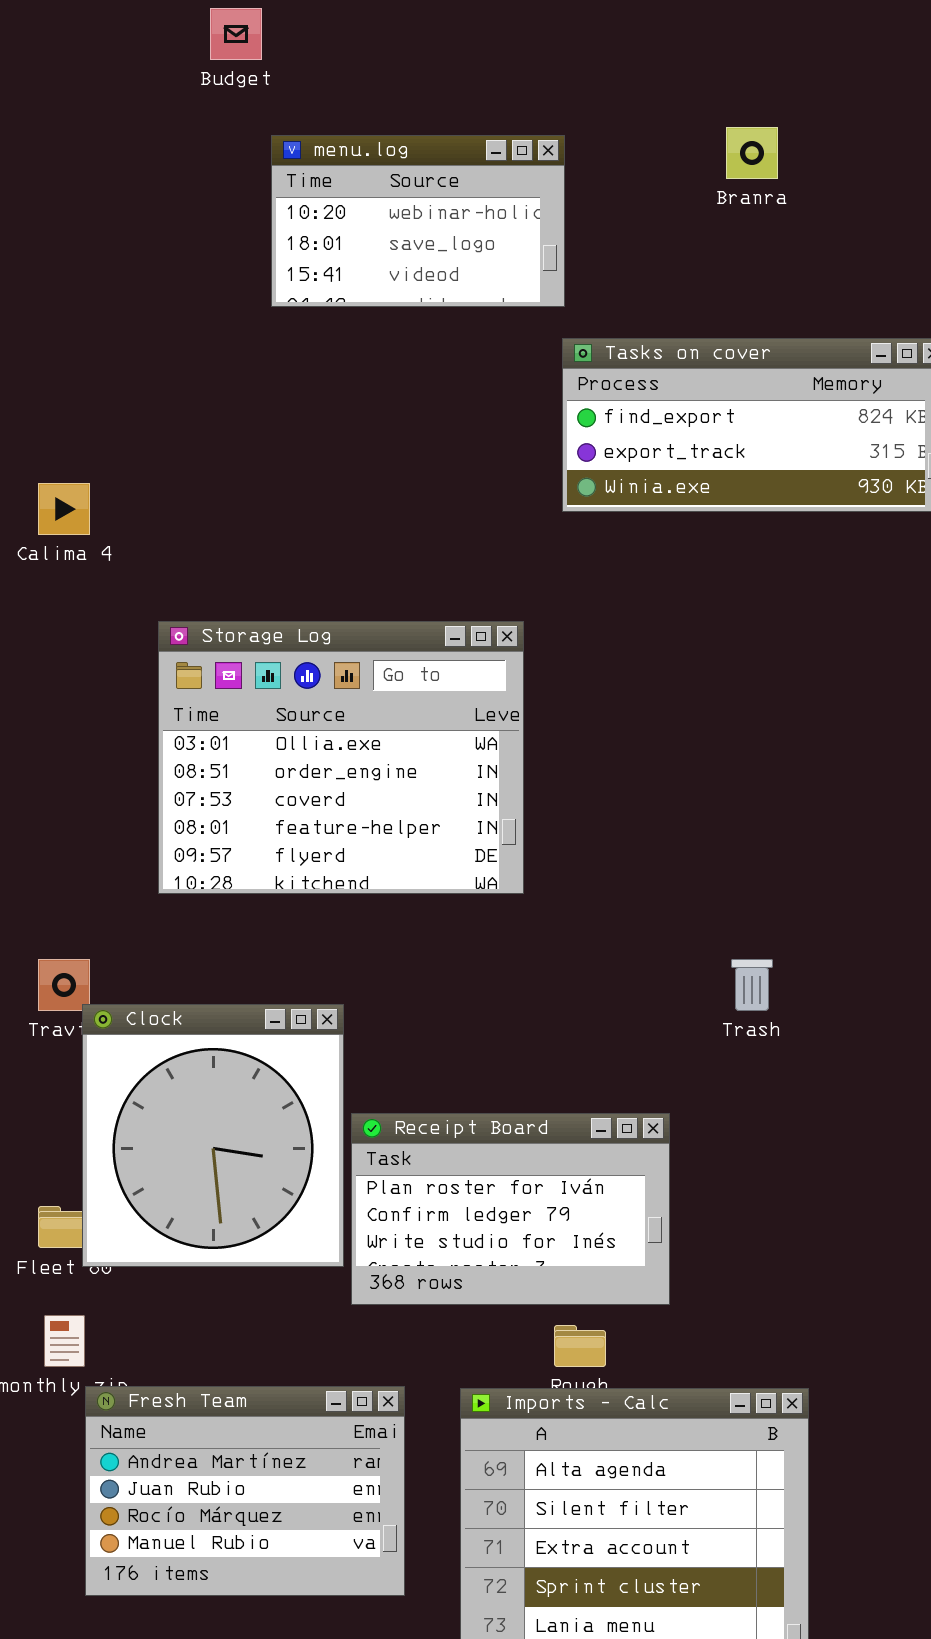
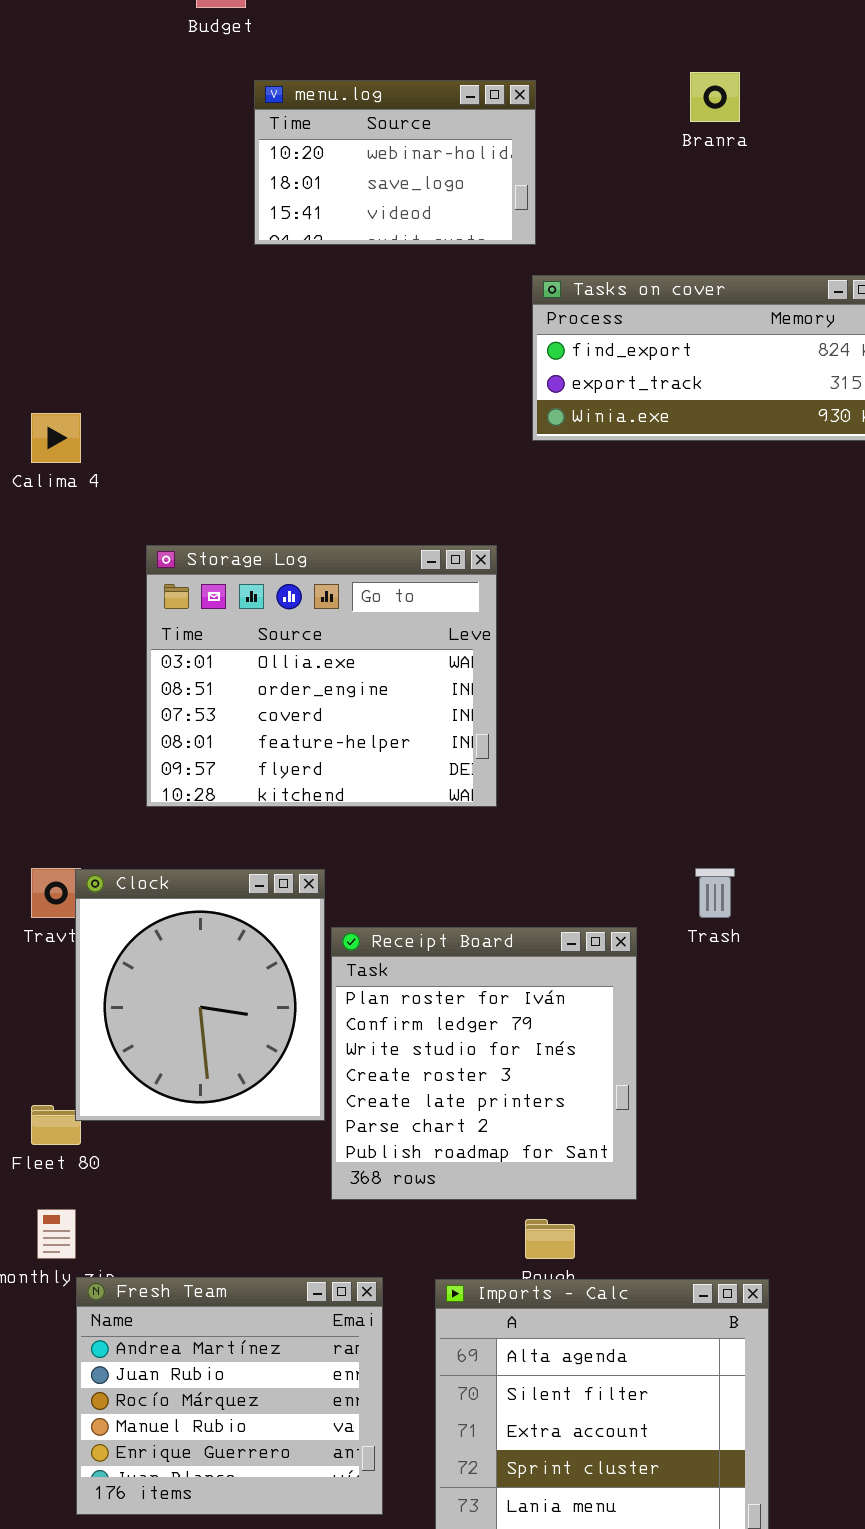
Clock: [82,1004,344,1267] -> [75,869,325,1121], moved
Receipt Board: [351,1113,670,1305] -> [331,927,637,1200], resized
Fresh Team: [85,1386,405,1596] -> [76,1277,383,1515], resized

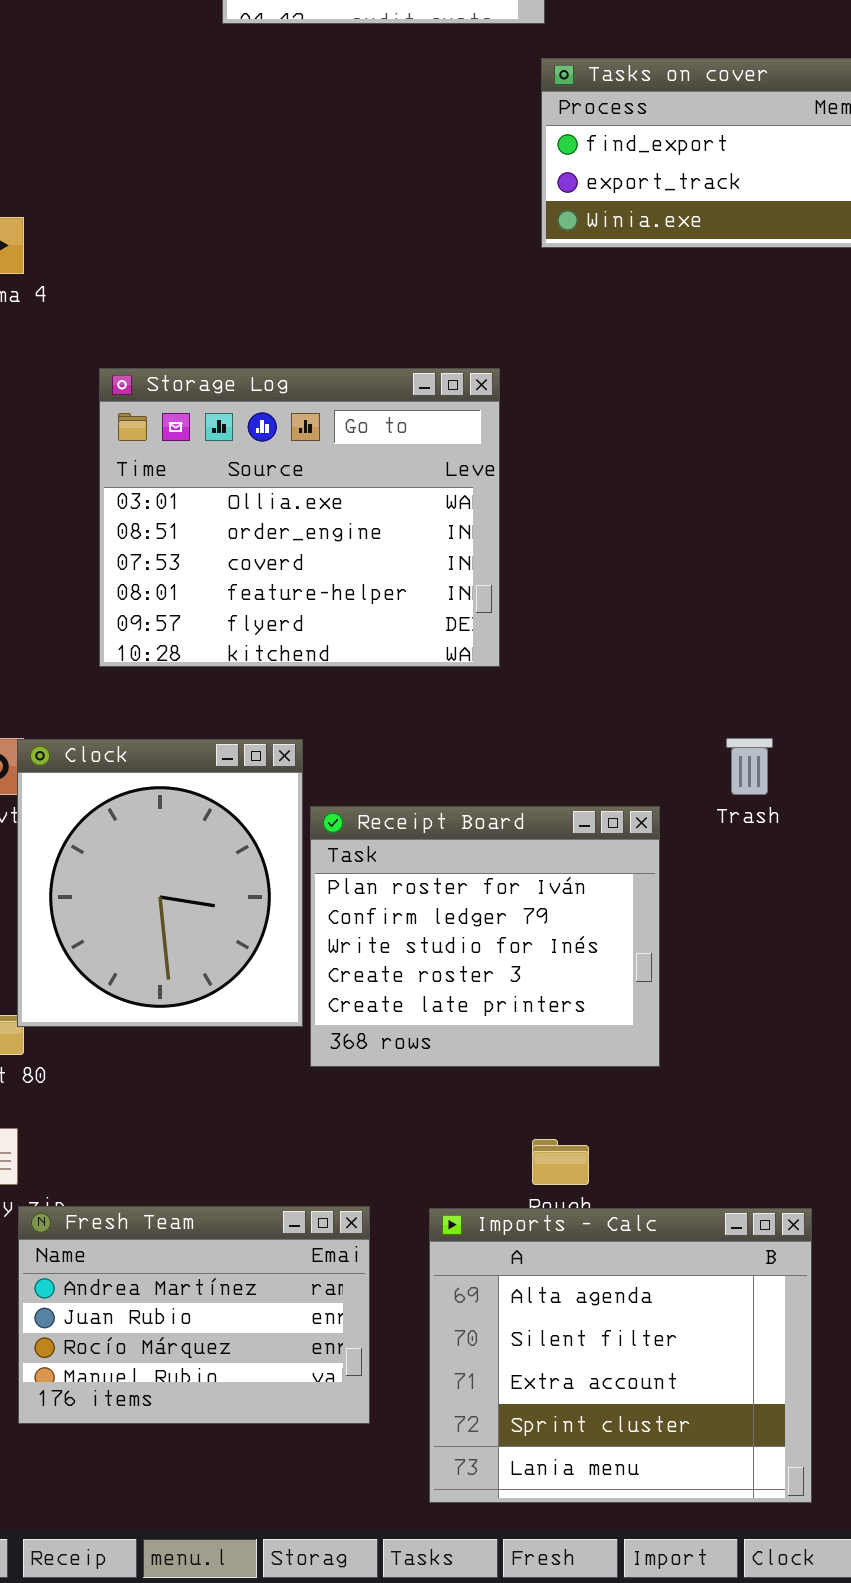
Receipt Board: [331,927,637,1200] -> [310,806,660,1067], resized
Fresh Team: [76,1277,383,1515] -> [18,1206,370,1424], resized

